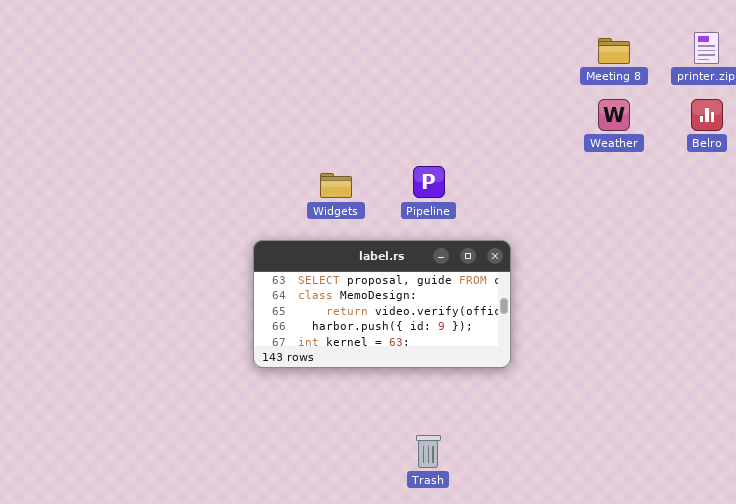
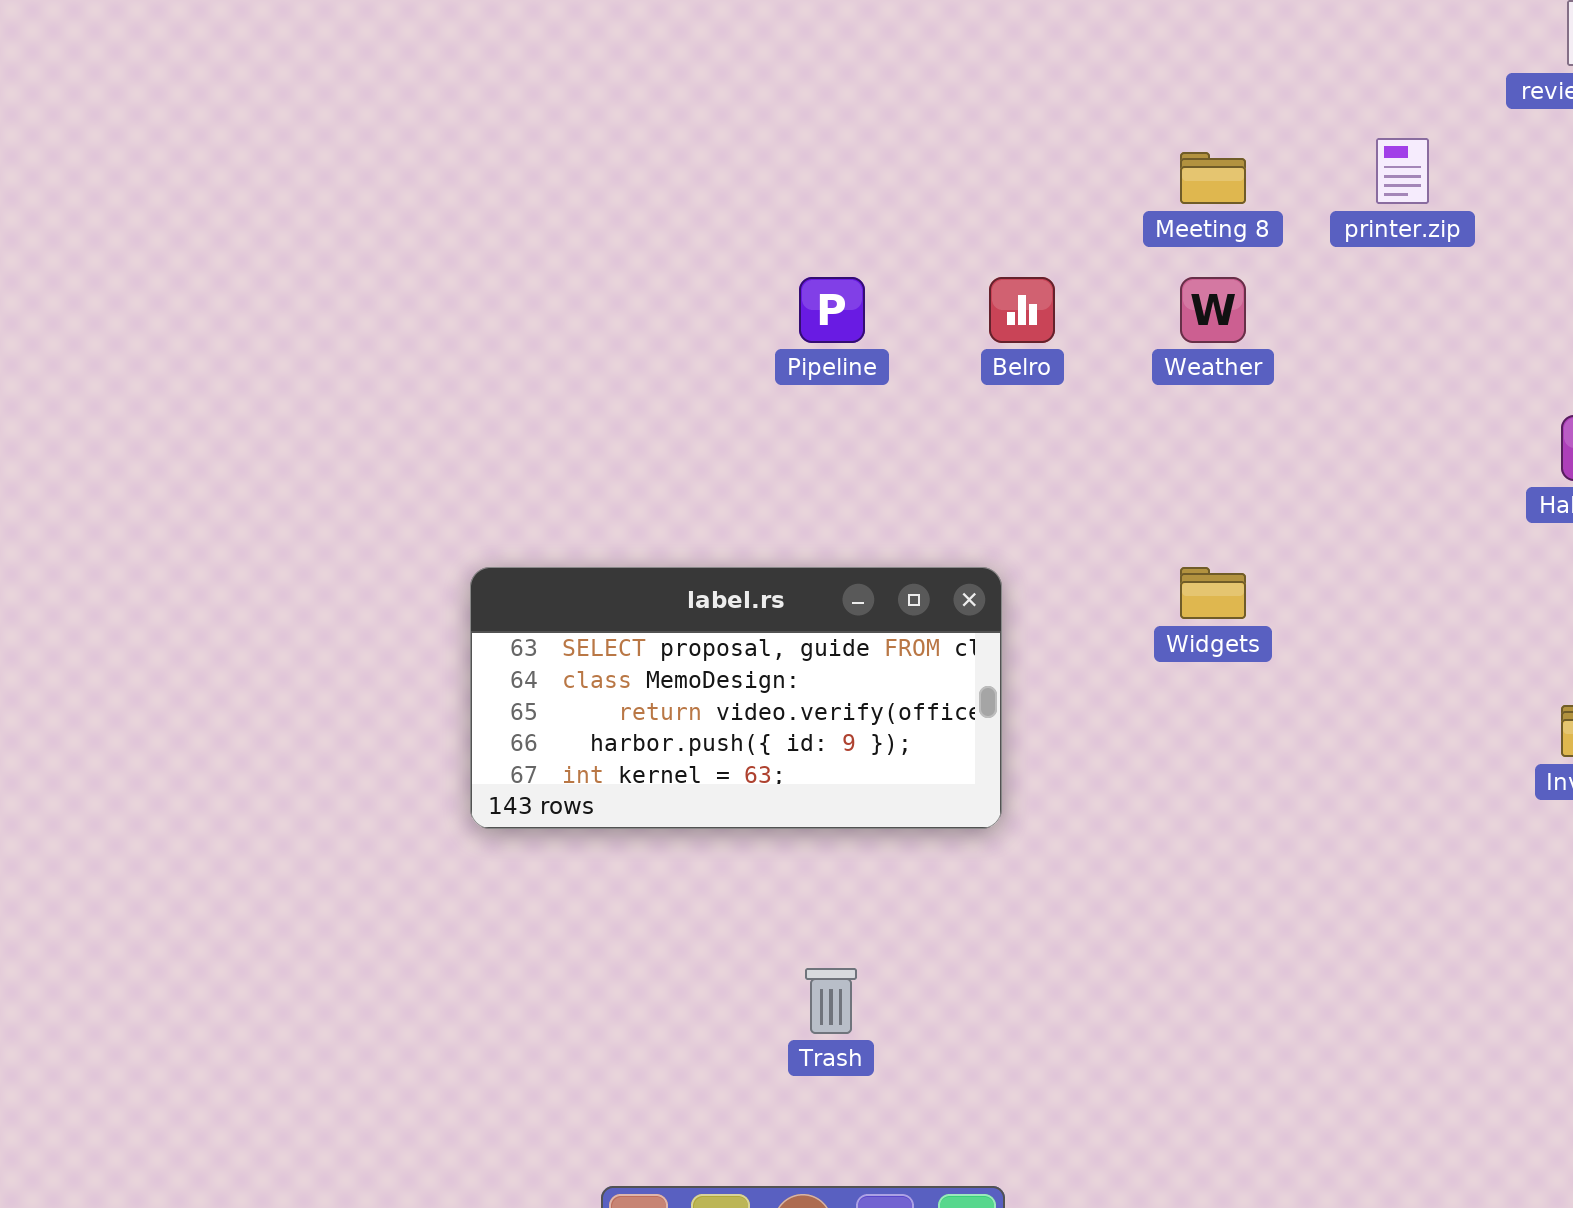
Belro: [691,99,723,131] -> [989,277,1055,343], moved
Pipeline: [413,166,445,198] -> [799,277,865,343], moved
Widgets: [320,173,352,198] -> [1180,567,1246,619], moved

